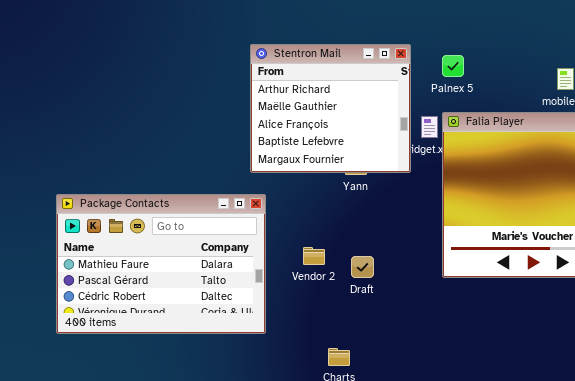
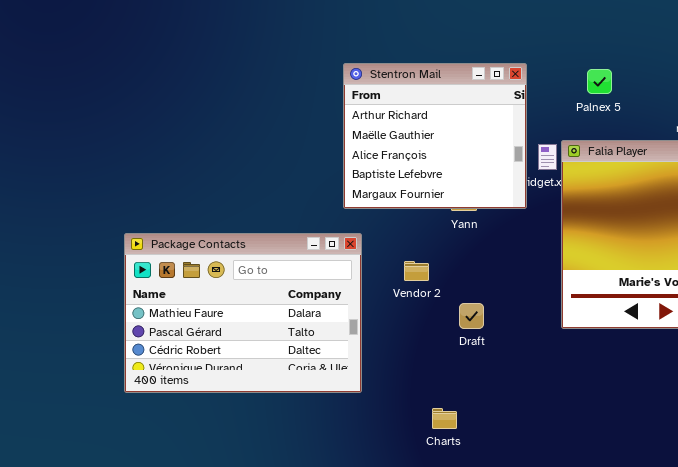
Palnex 5: [442,55,464,77] -> [587,69,612,94], moved
Vendor 2: [303,247,325,265] -> [404,261,429,281], moved

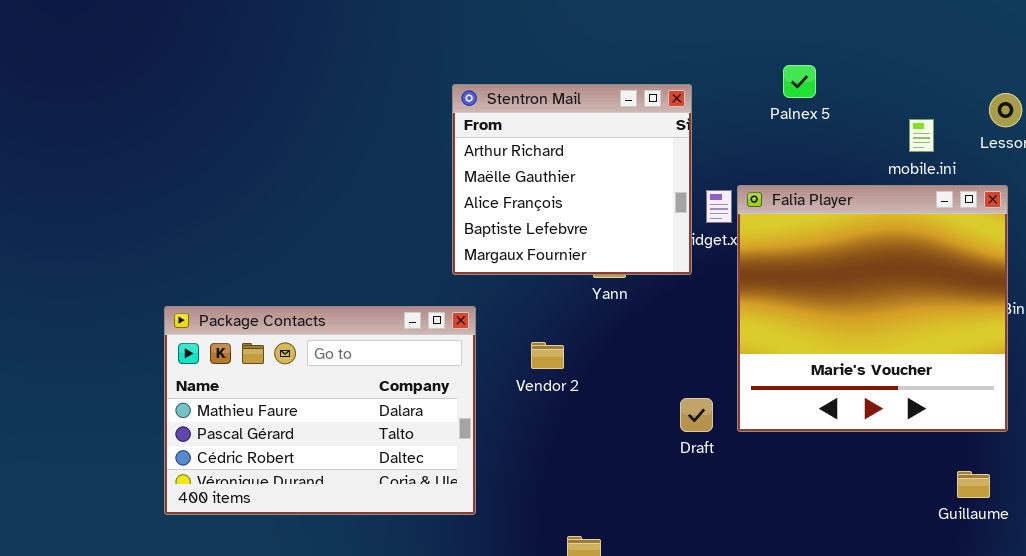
Palnex 5: [587,69,612,94] -> [783,65,816,98], moved
Draft: [459,303,484,329] -> [680,398,713,432], moved

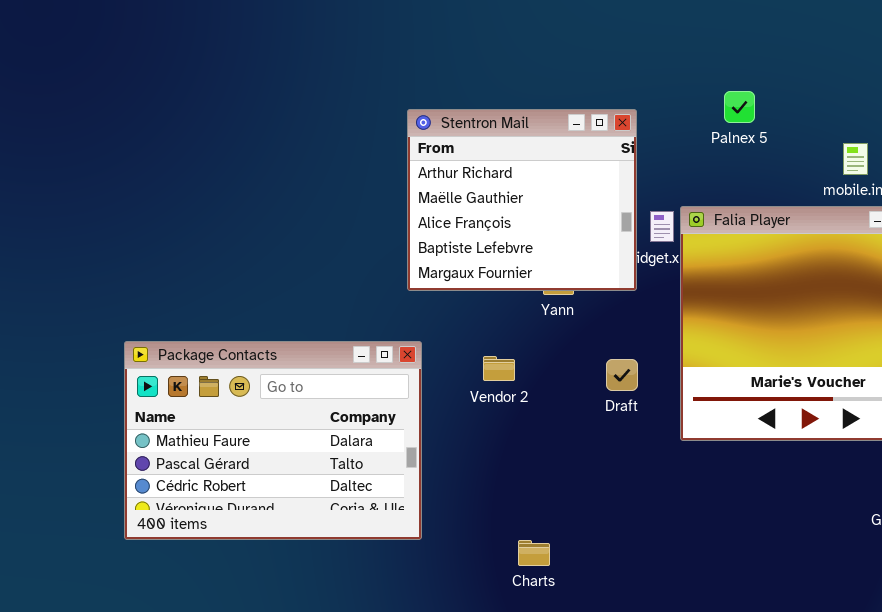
Package Contacts: [164,306,476,515] -> [124,341,422,540], moved
Draft: [680,398,713,432] -> [606,359,638,391], moved

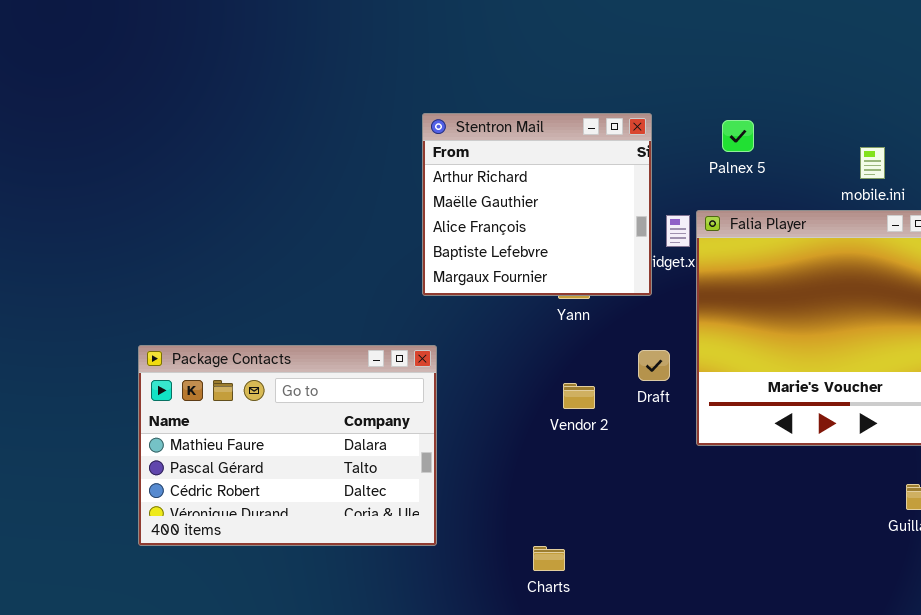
Palnex 5: [724,91,755,123] -> [722,120,754,152], moved
Vendor 2: [483,356,515,381] -> [563,383,595,409], moved
Draft: [606,359,638,391] -> [638,350,670,381], moved

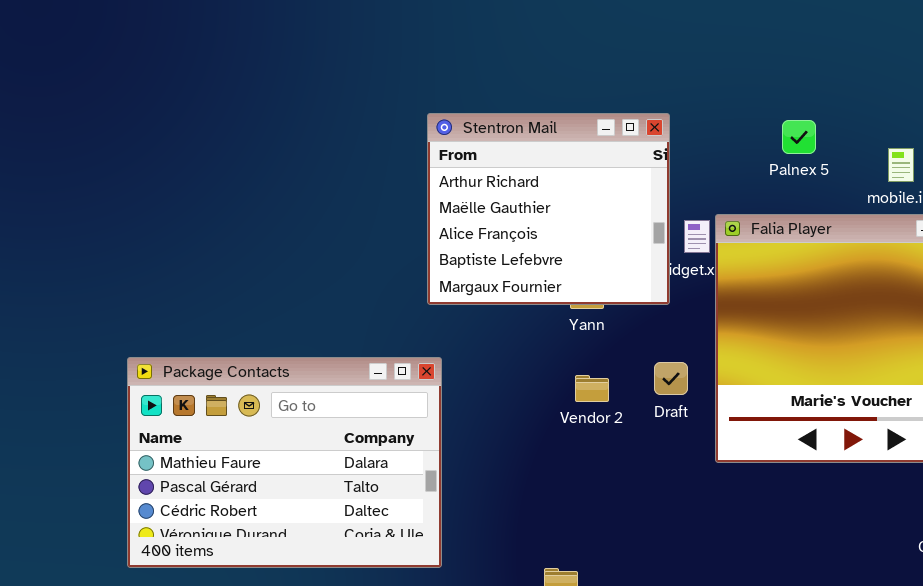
Palnex 5: [722,120,754,152] -> [782,120,816,154], moved
Vendor 2: [563,383,595,409] -> [575,375,609,402], moved

